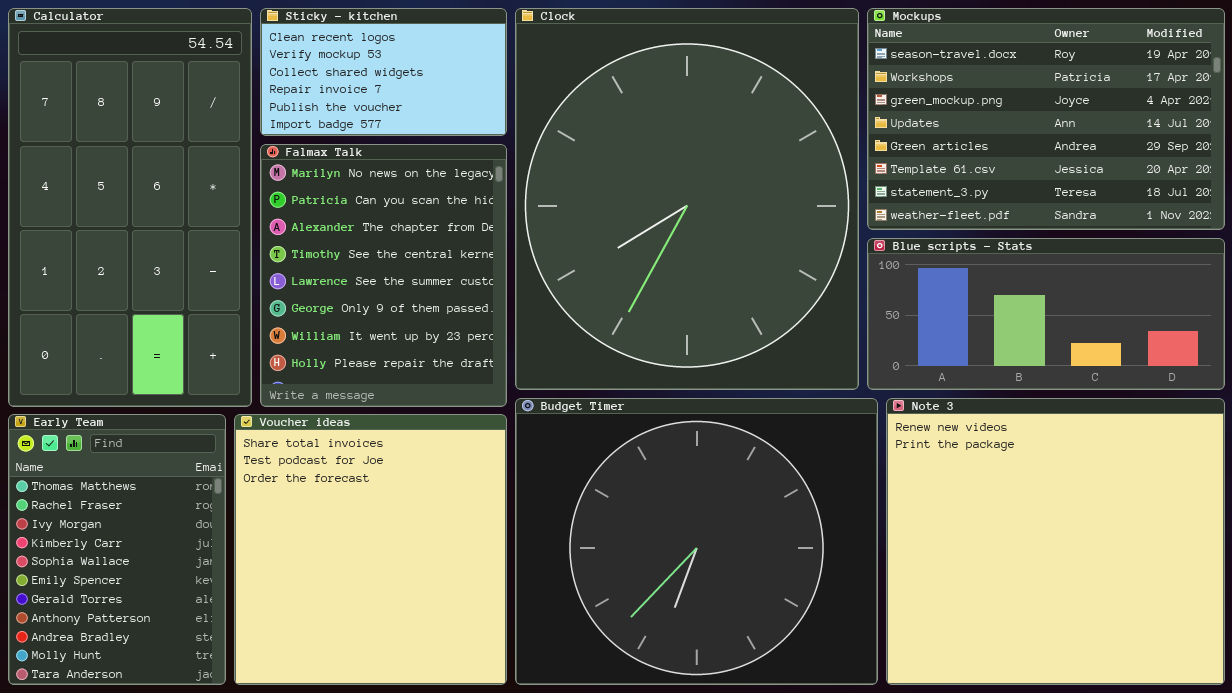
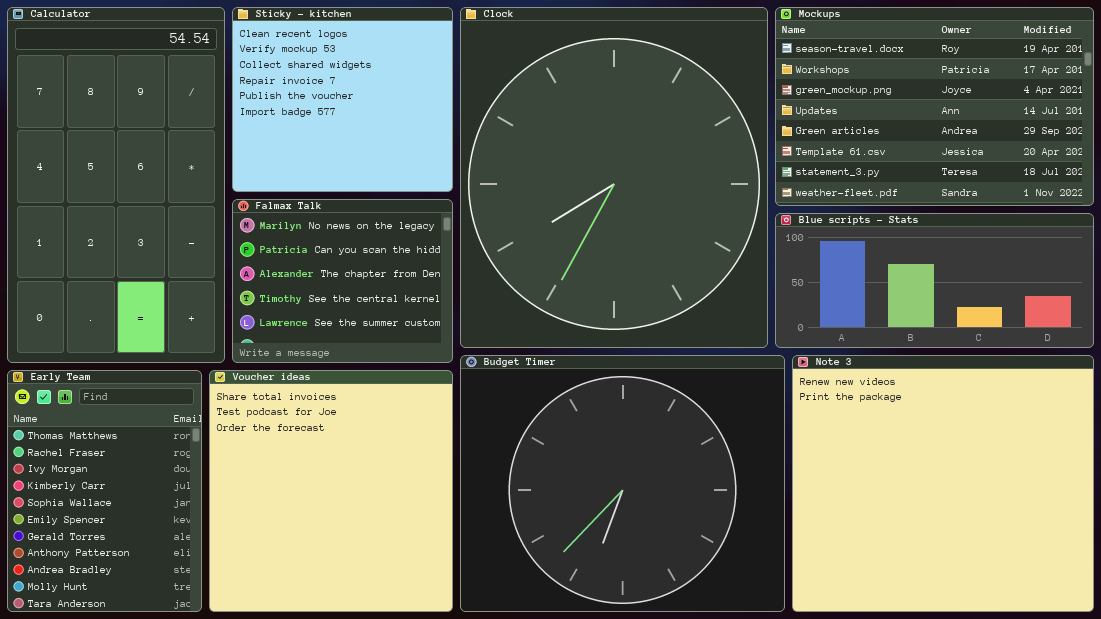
Sticky - kitchen: [260,8,507,136] -> [232,7,453,192], resized
Falmax Talk: [260,144,507,407] -> [232,199,453,363], resized

